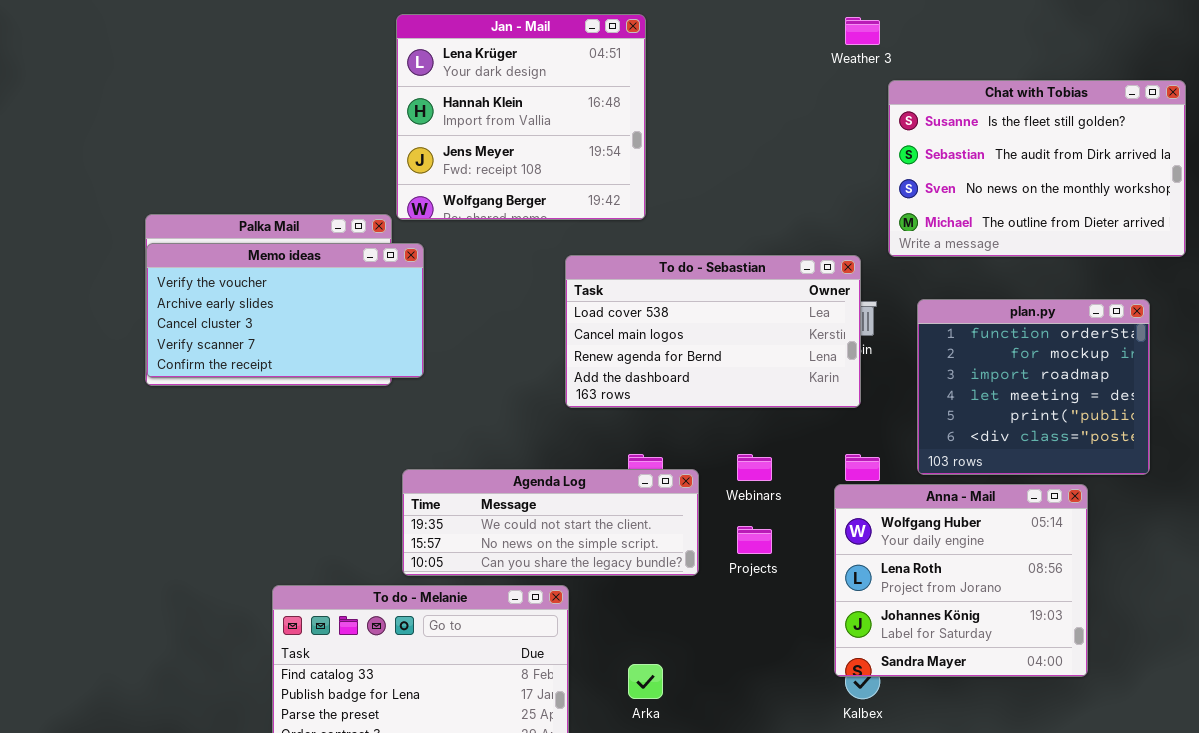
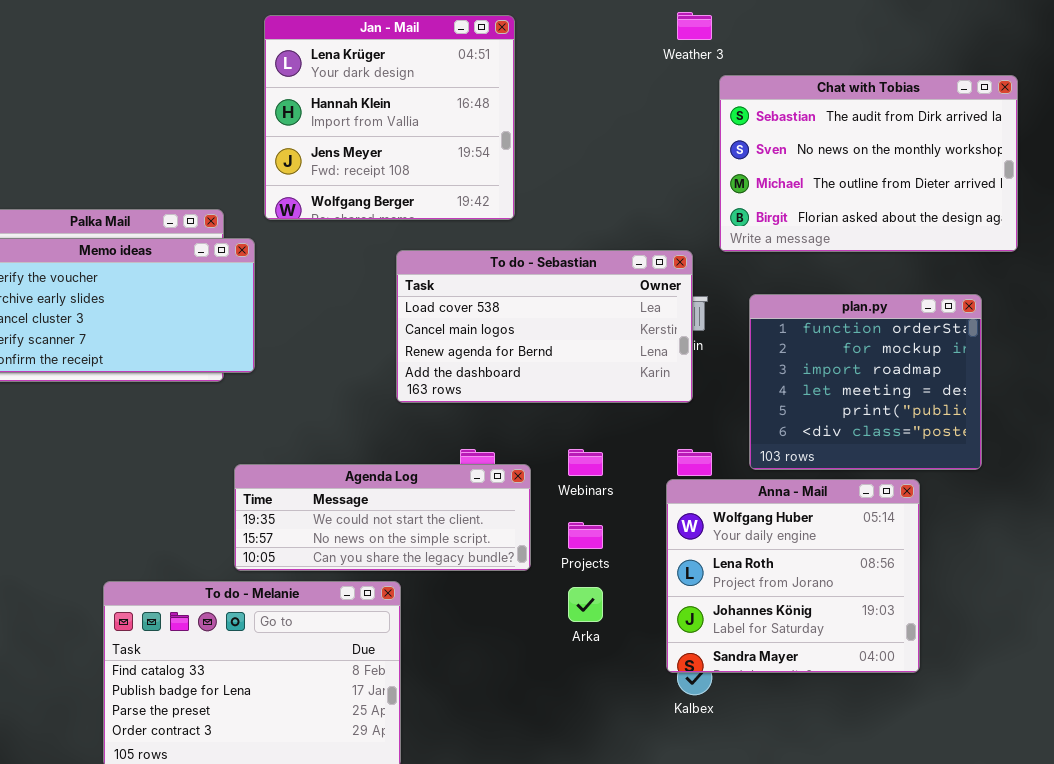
Jan - Mail: [396,14,646,220] -> [264,15,515,220], moved
Chat with Tobias: [888,80,1186,257] -> [719,75,1018,252], scrolled down 1 row
Arka: [628,664,663,699] -> [568,587,603,622], moved

